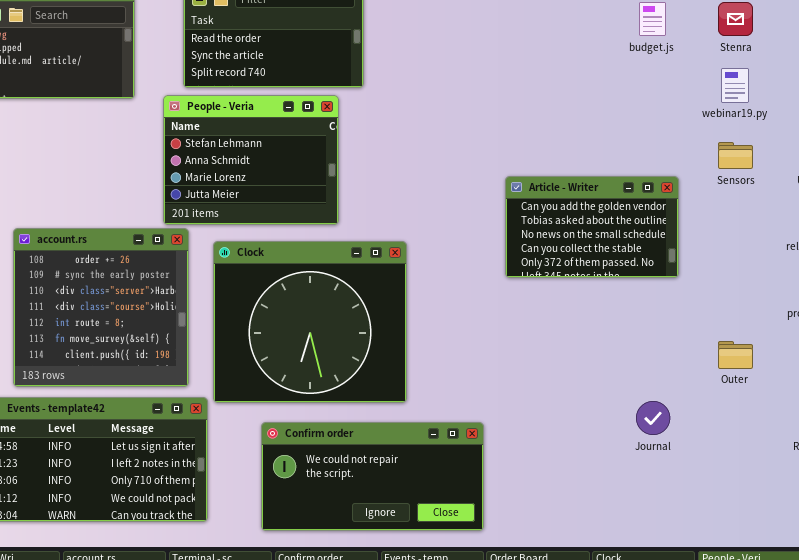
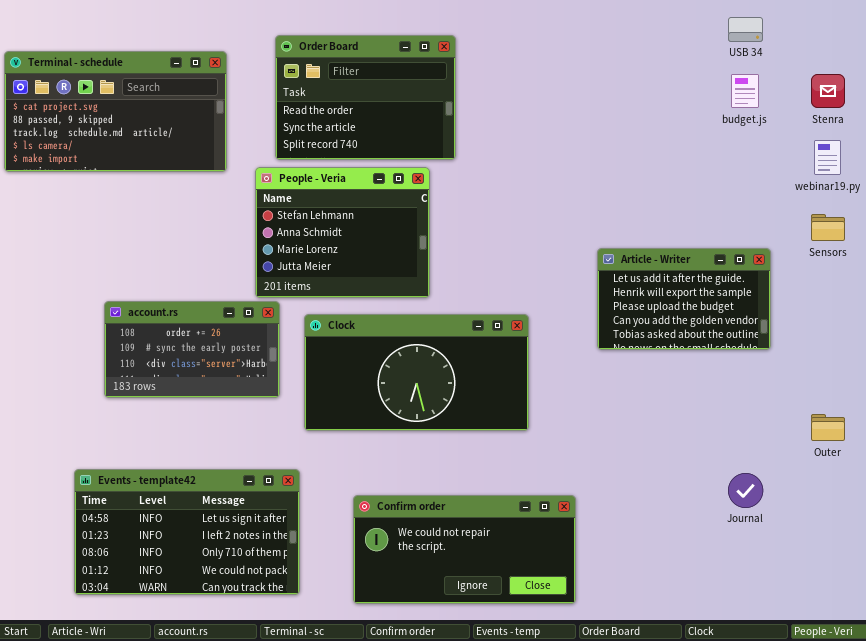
Article - Writer: [505,176,679,278] -> [597,248,771,350], scrolled up 3 rows
account.rs: [13,228,189,387] -> [104,301,280,398], resized
Clock: [213,241,407,403] -> [304,314,529,431], resized

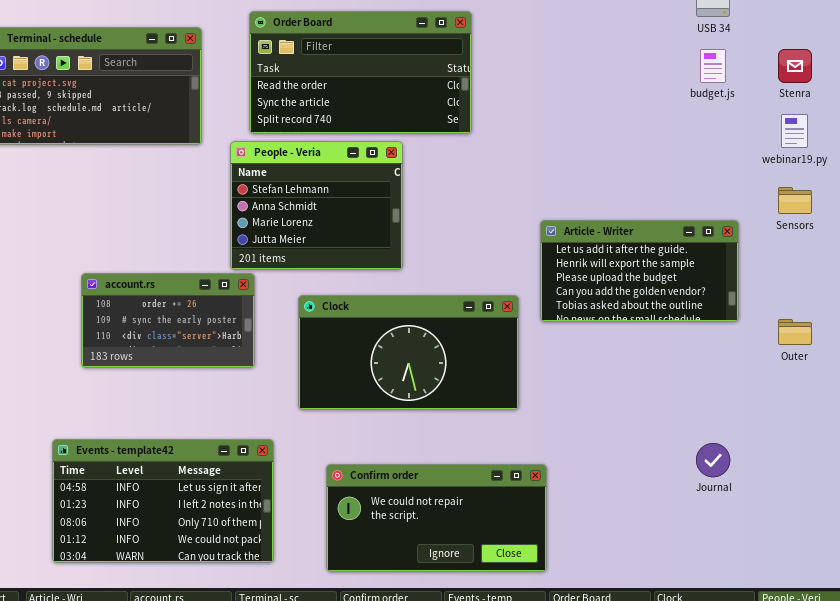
Order Board: [275,35,456,160] -> [249,11,472,134], resized
Article - Writer: [597,248,771,350] -> [540,220,739,322], resized
Clock: [304,314,529,431] -> [298,295,519,410], moved
Outer: [811,414,845,441] -> [778,319,812,345], moved

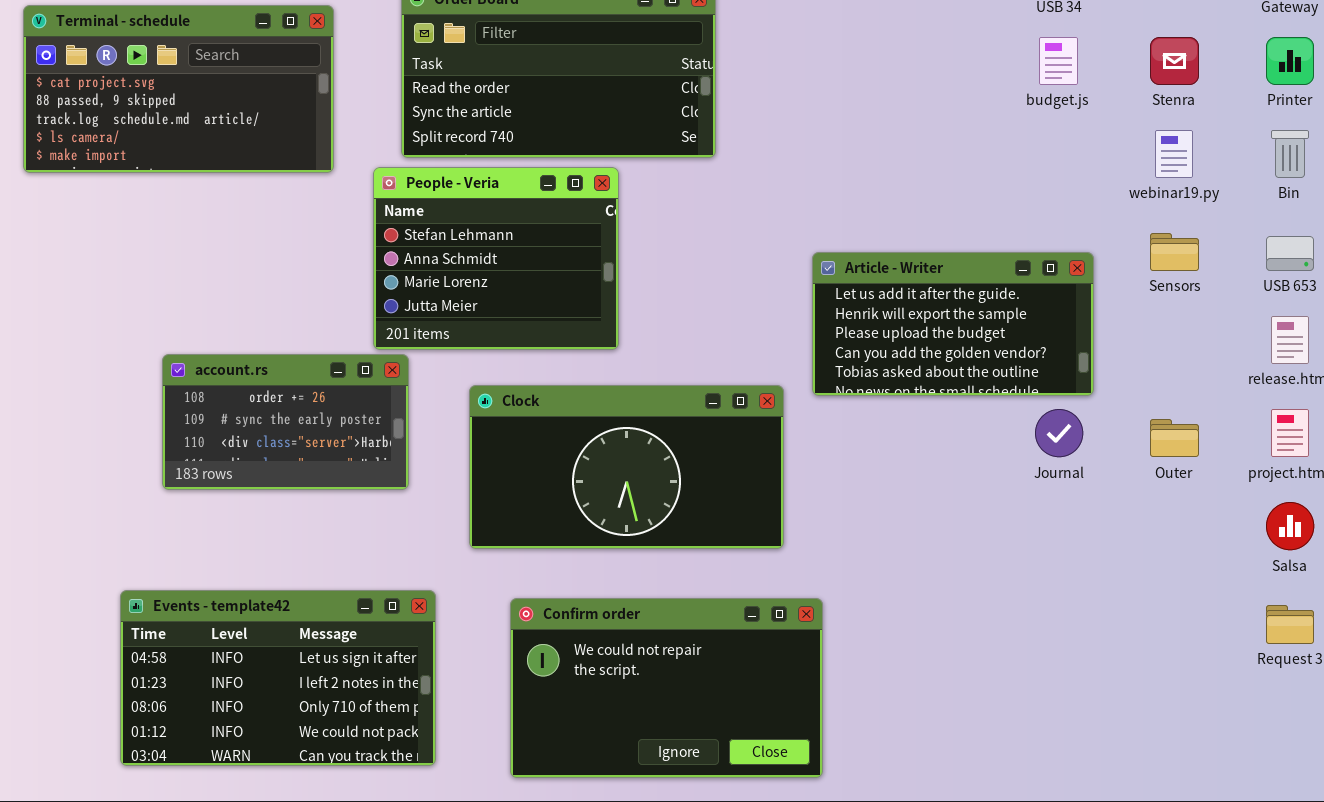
Article - Writer: [540,220,739,322] -> [812,252,1094,396], moved
Journal: [696,443,730,477] -> [1035,409,1083,457], moved
Confirm order: [326,464,547,572] -> [510,598,823,778], resized

